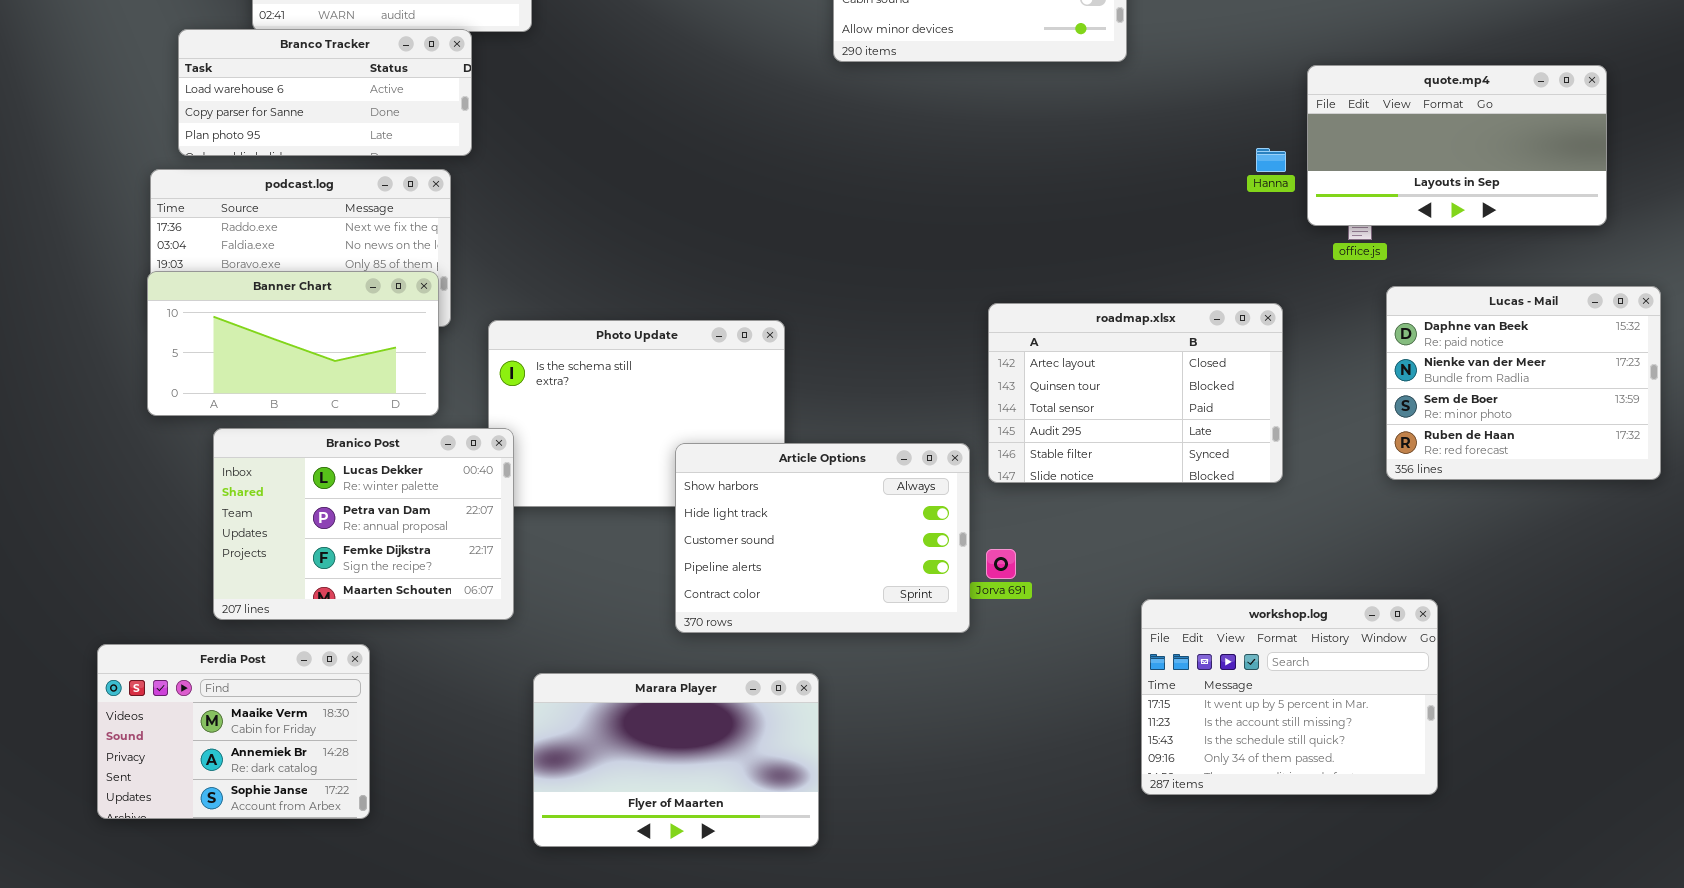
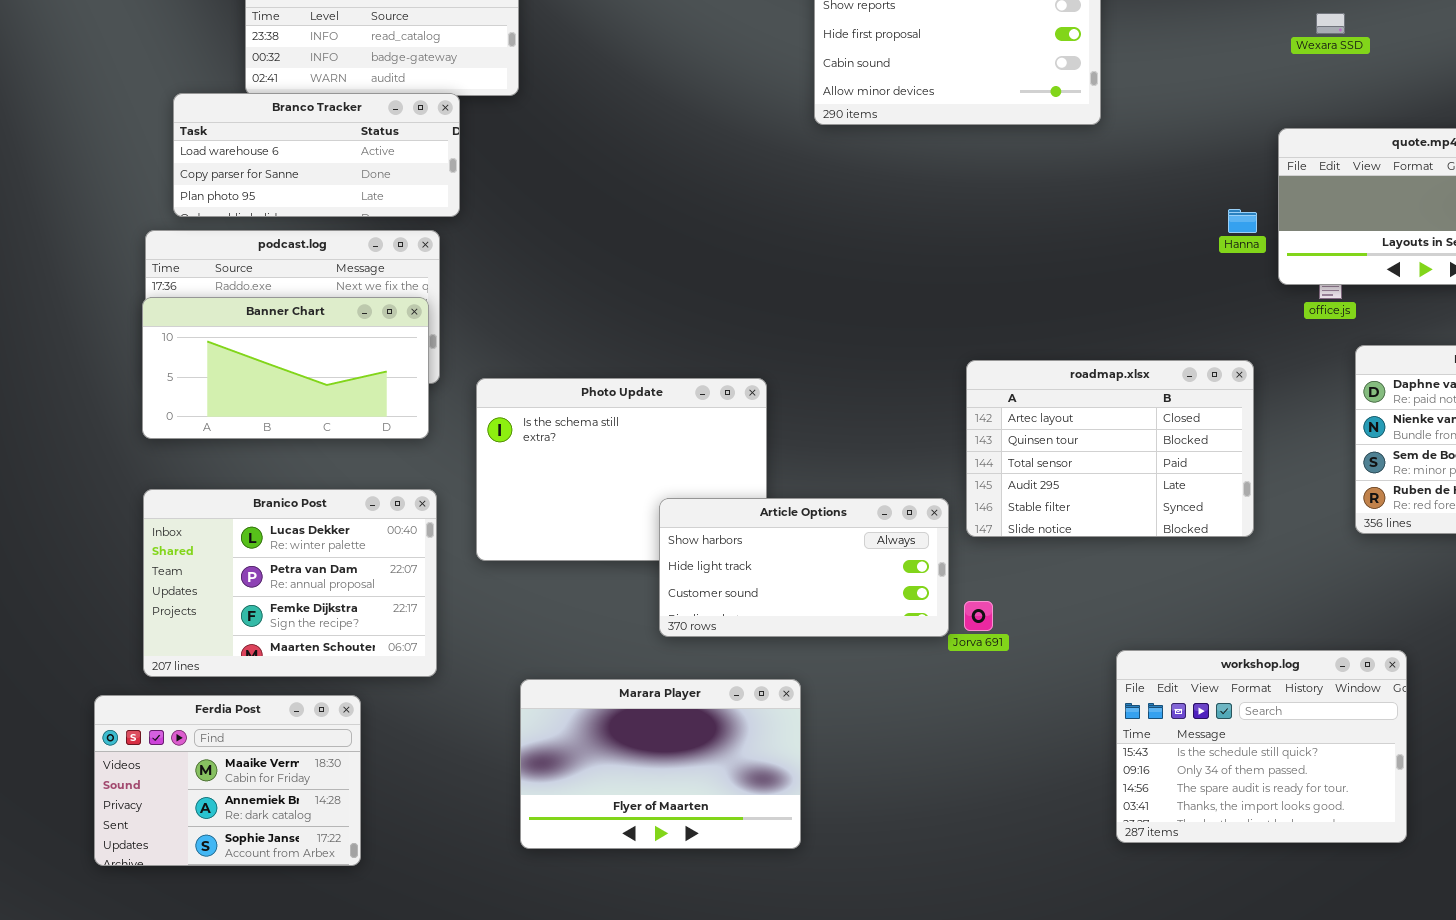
Banner Chart: [147,271,439,416] -> [142,297,429,439], moved
Branico Post: [213,428,514,620] -> [143,489,437,677], moved
Article Options: [675,443,970,633] -> [659,498,949,637], resized
workshop.log: [1141,599,1438,795] -> [1116,650,1407,843], scrolled down 2 rows
Marara Player: [533,673,819,847] -> [520,679,801,849], moved

